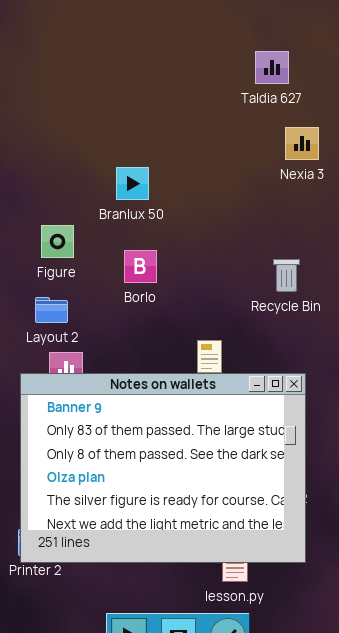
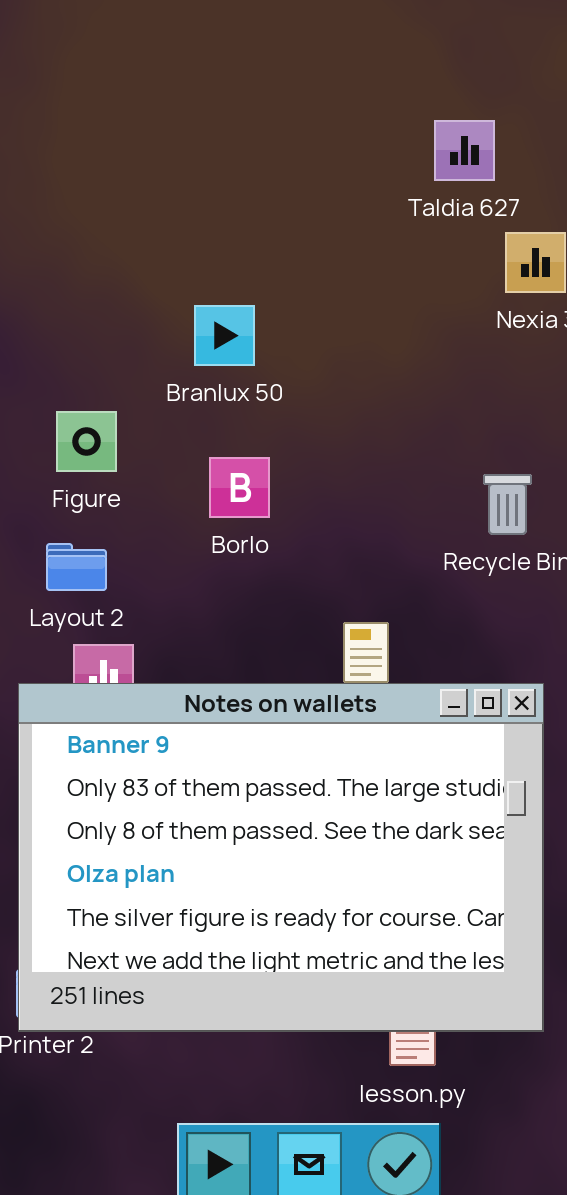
Taldia 627: [255,51,289,84] -> [434,120,495,181], moved

